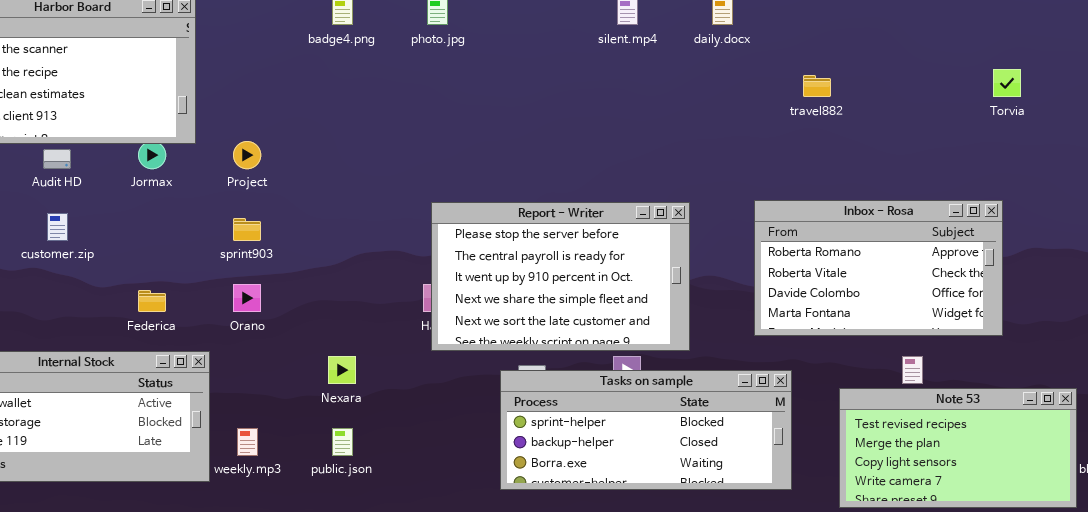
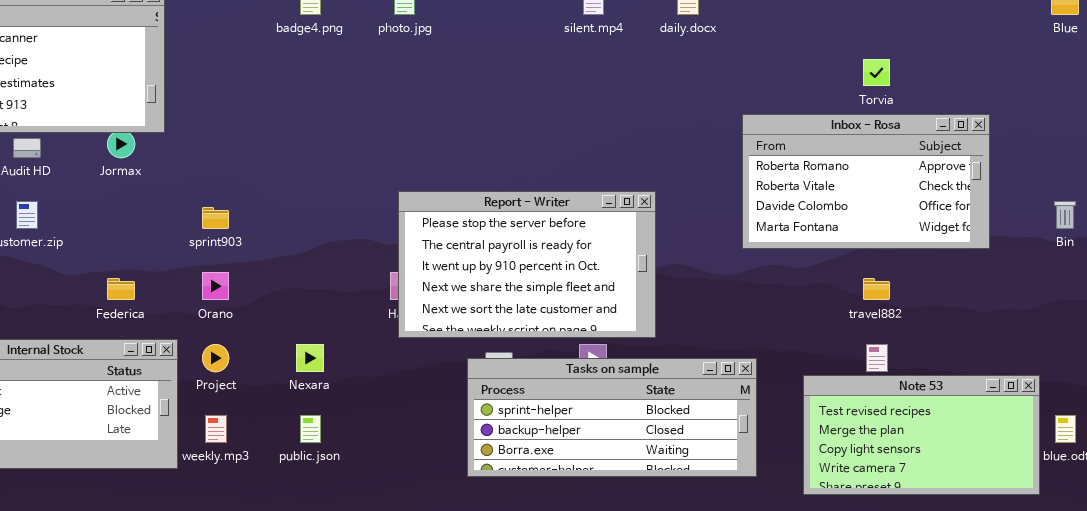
Torvia: [993,69,1021,97] -> [863,59,890,86], moved
travel882: [803,75,831,97] -> [863,278,890,300], moved
Project: [233,141,261,169] -> [202,344,229,372], moved
Inbox - Rosa: [754,200,1003,336] -> [742,114,990,249], moved

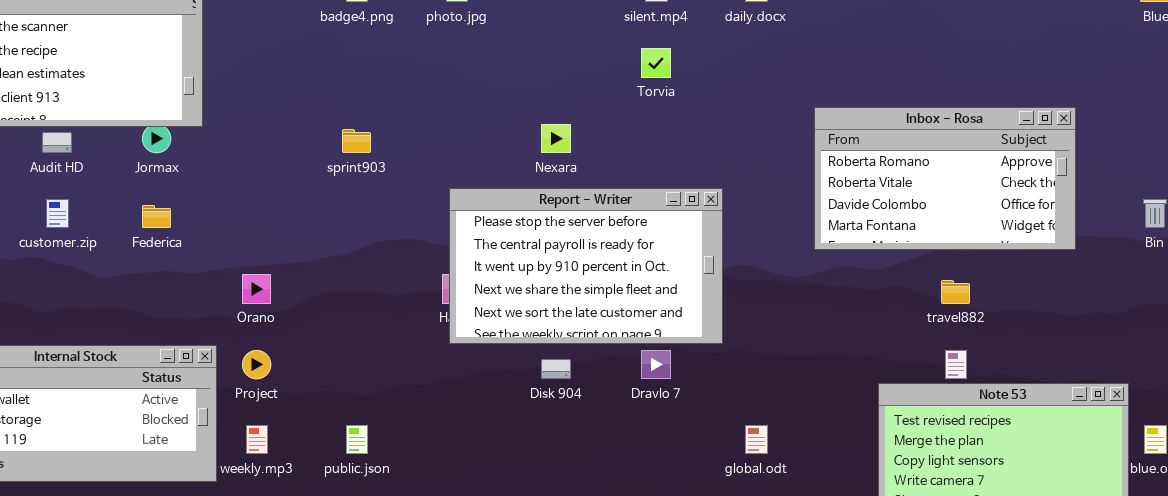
Torvia: [863,59,890,86] -> [641,48,671,78], moved
sprint903: [202,207,229,229] -> [342,129,371,153], moved
Federica: [107,278,135,300] -> [142,205,171,228], moved
Nexara: [296,344,324,372] -> [541,124,571,153], moved
Tasks on sample: [467,358,757,477] -> none, closed

